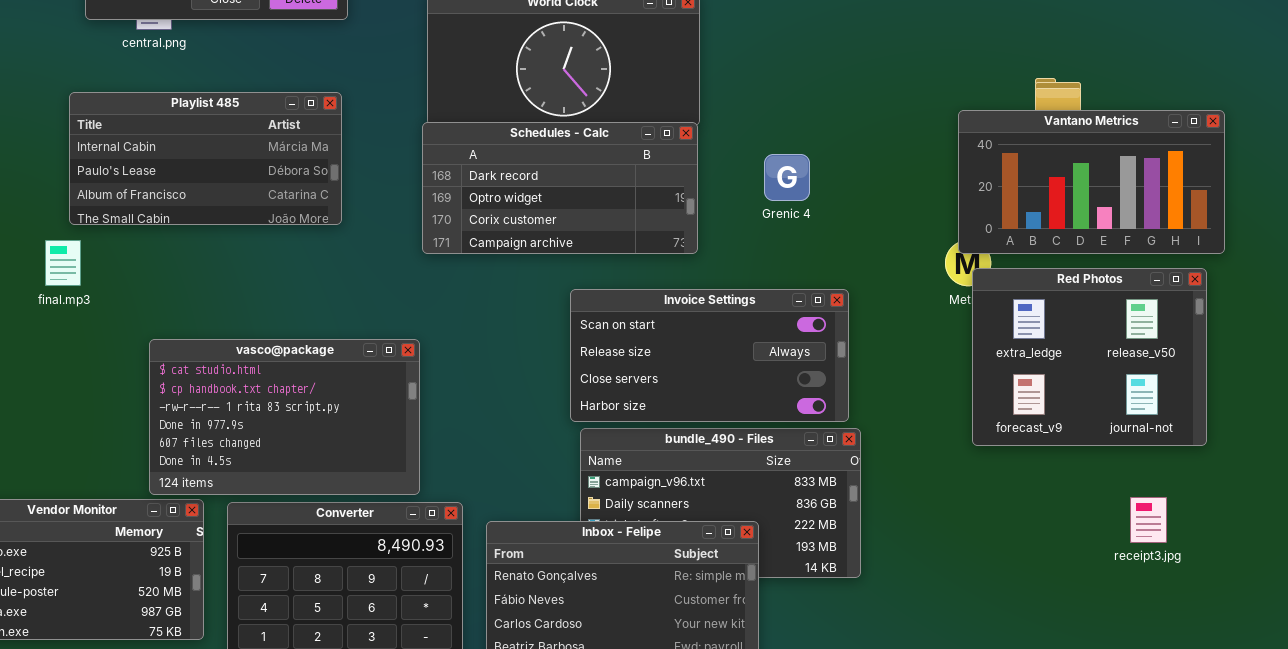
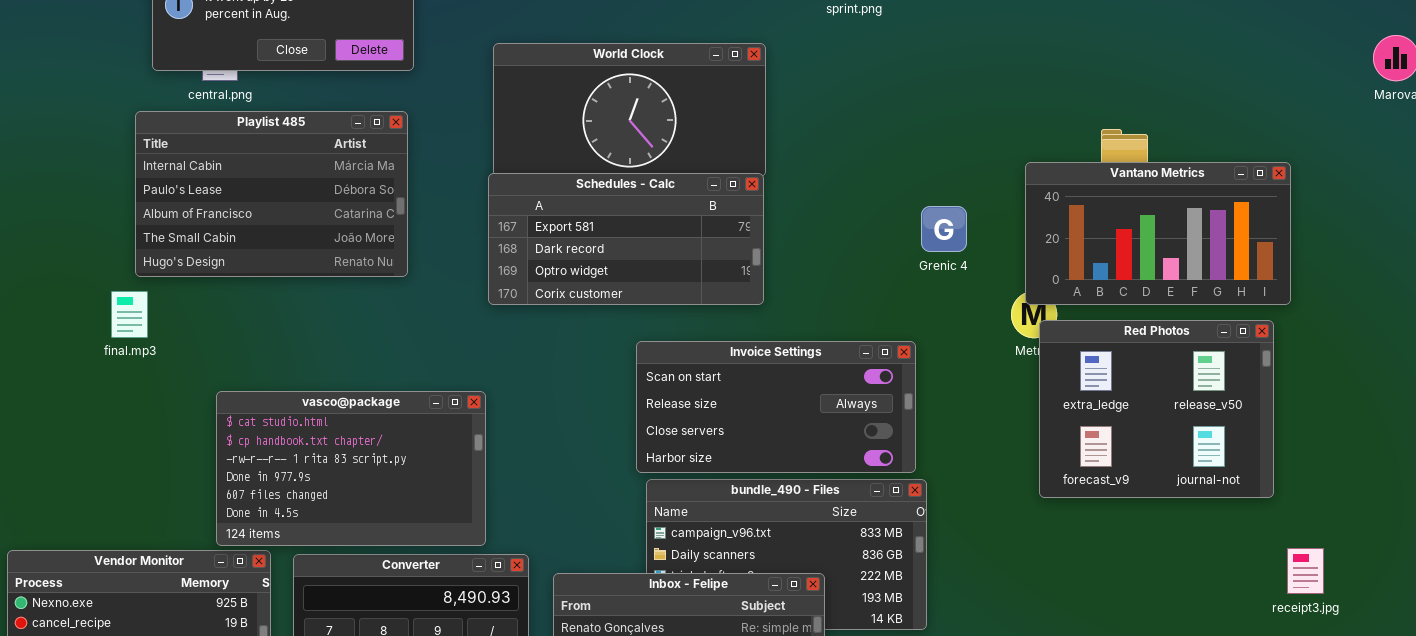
Playlist 485: [69,92,342,225] -> [135,111,408,277], resized
Schedules - Calc: [422,122,698,254] -> [488,173,764,305], scrolled up 1 row
Grenic 4: [764,154,810,201] -> [921,206,967,252], moved
receipt3.jpg: [1130,497,1167,543] -> [1287,548,1324,594], moved

